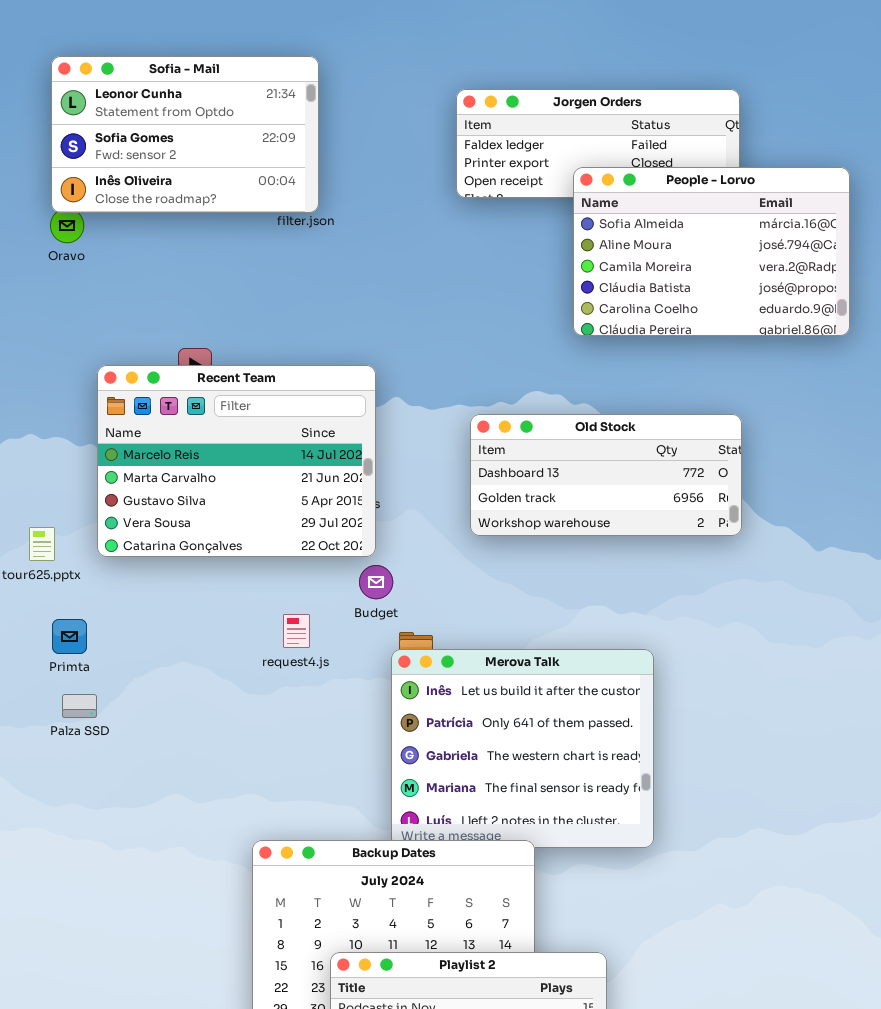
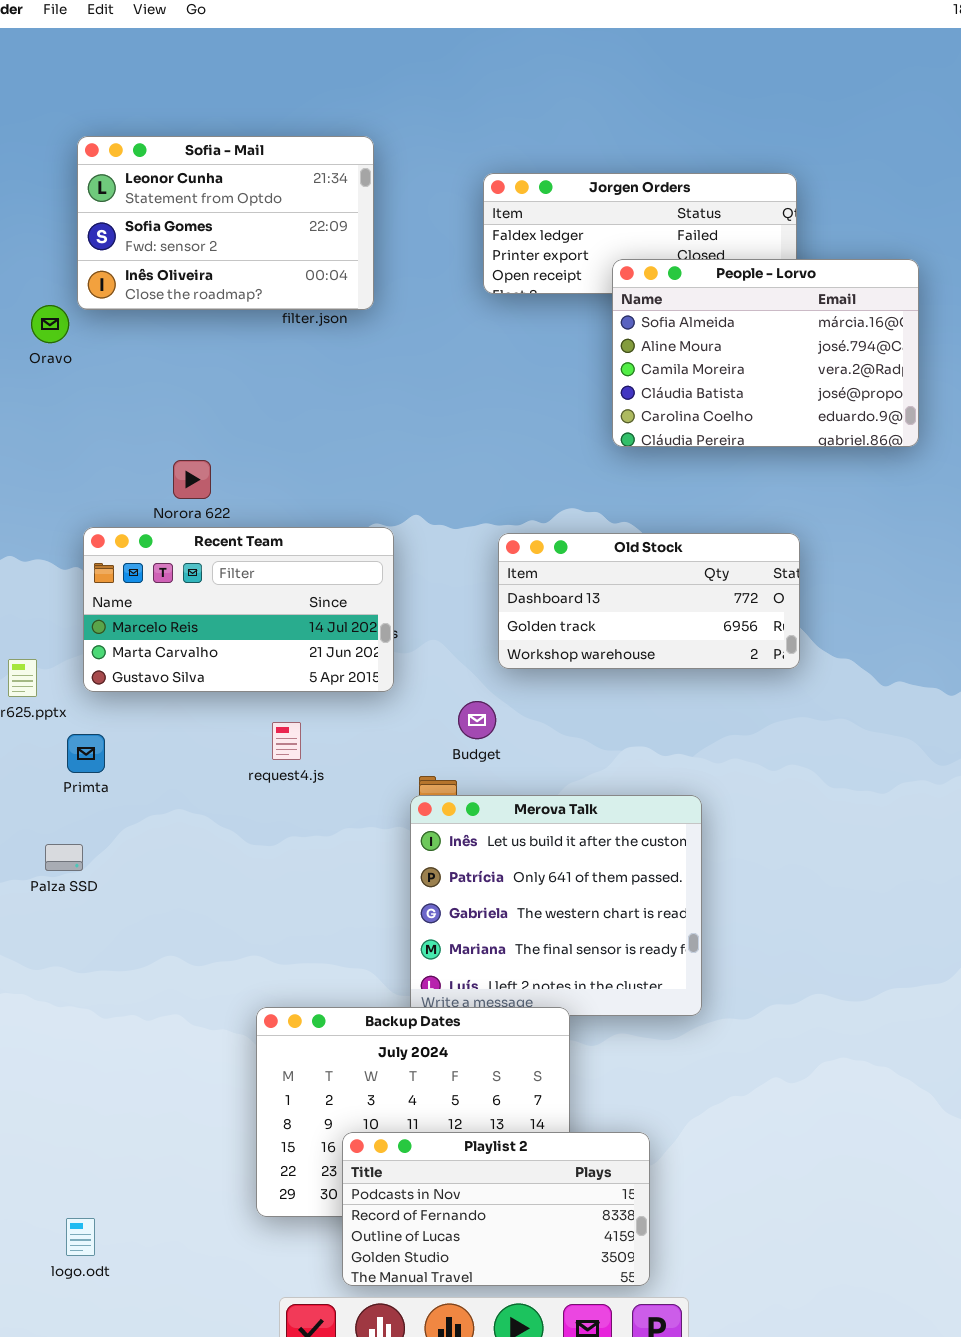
Sofia - Mail: [51,56,319,213] -> [77,136,374,310], moved
Recent Team: [97,365,376,557] -> [83,527,394,692], resized
Budget: [359,565,393,599] -> [458,701,496,739], moved
request4.js: [283,614,310,648] -> [272,722,301,760], moved
Primta: [52,619,87,654] -> [67,734,105,773], moved

